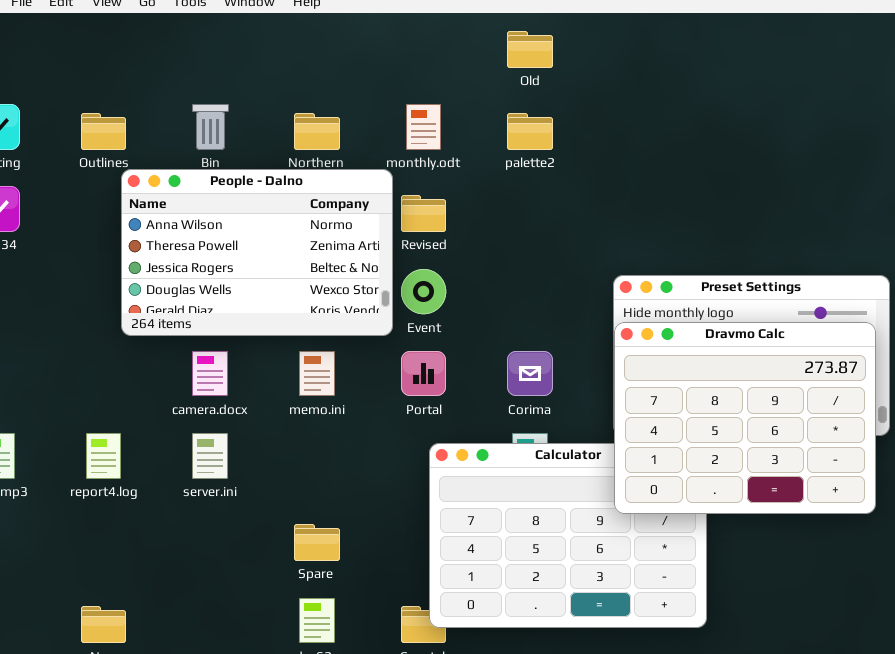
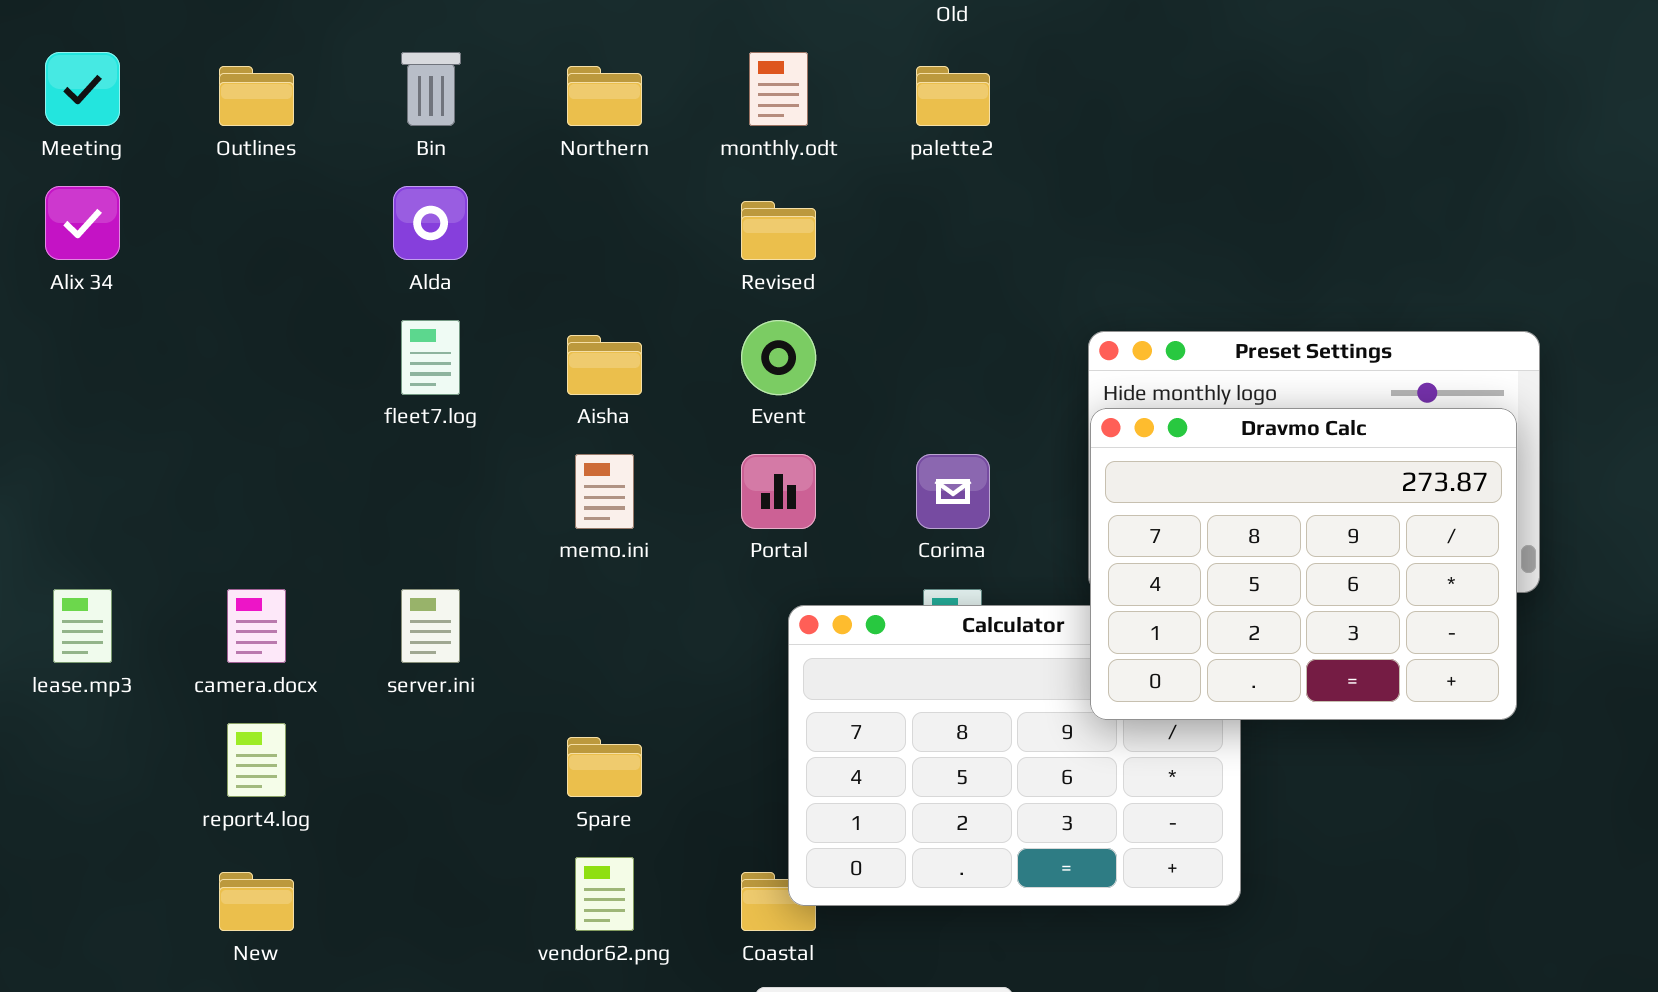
People - Dalno: [121,169,393,336] -> none, closed
camera.docx: [192,351,228,396] -> [227,589,286,663], moved
report4.log: [86,433,121,479] -> [227,723,286,797], moved

